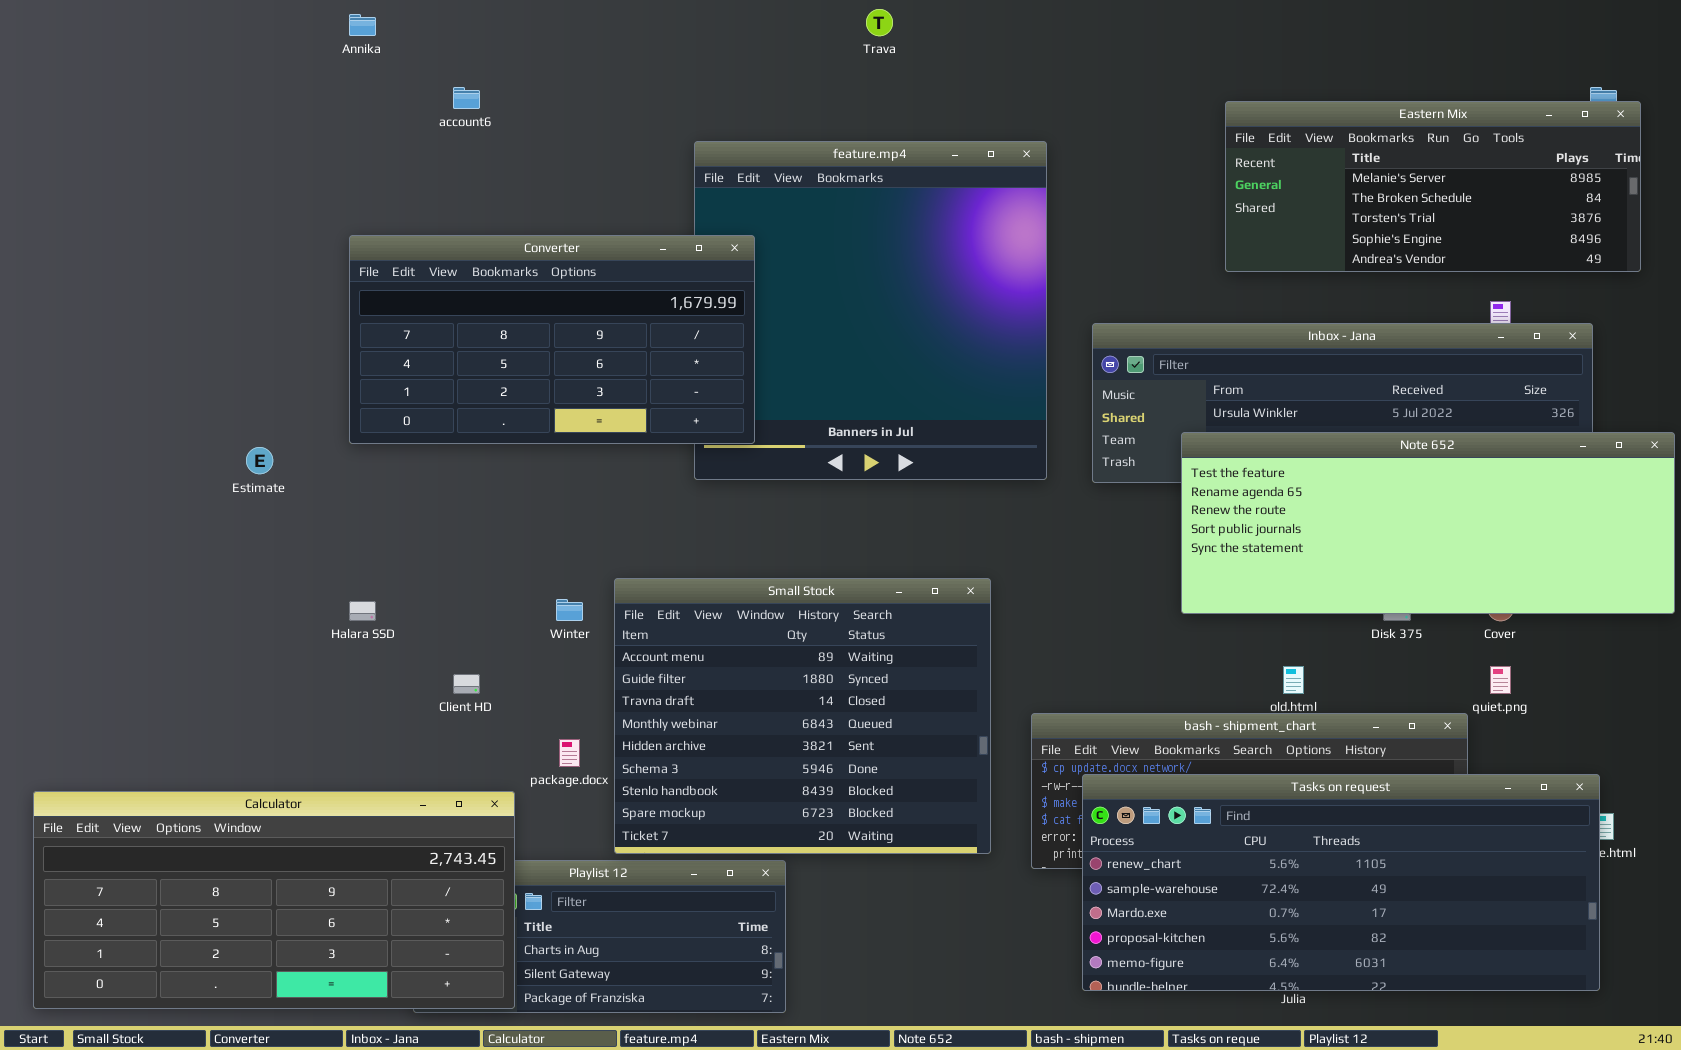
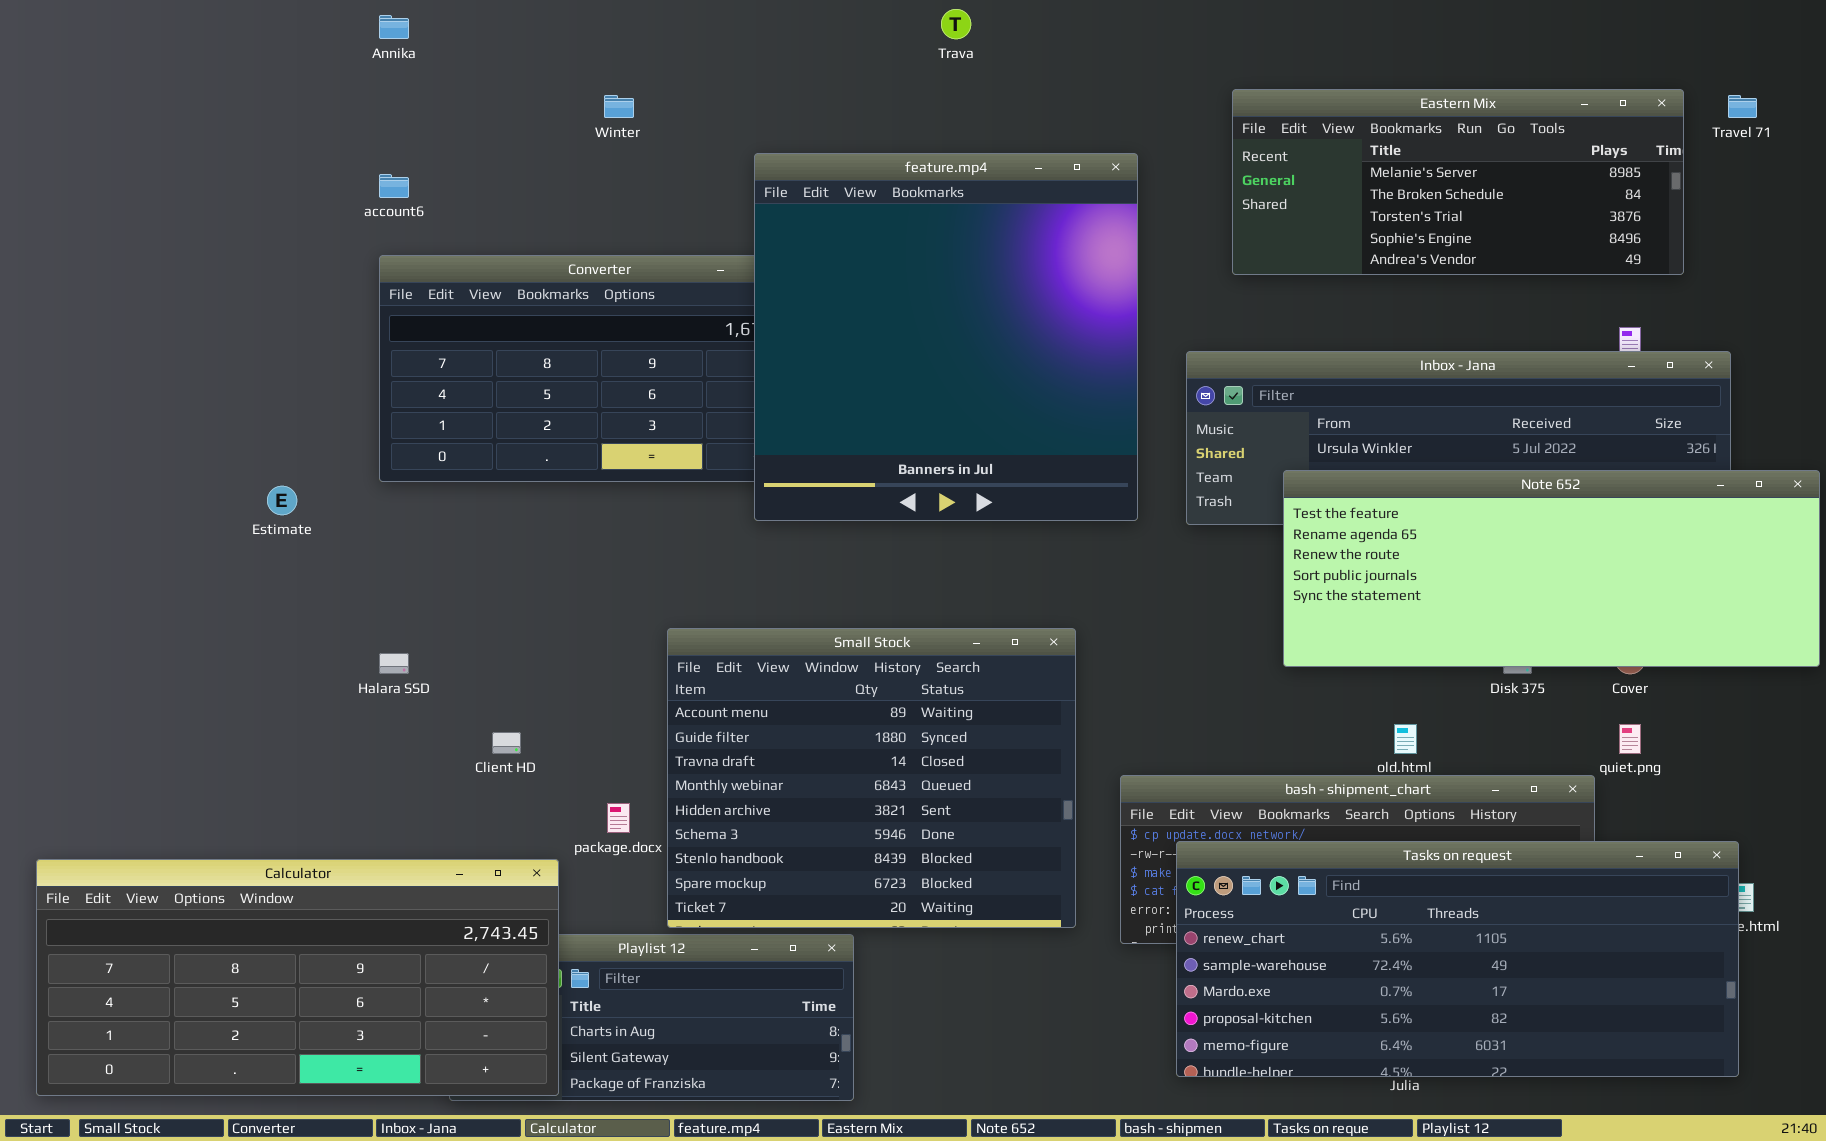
account6: [453,87,480,109] -> [379,174,409,198], moved
Eastern Mix: [1225,101,1641,272] -> [1232,89,1684,275], moved
feature.mp4: [694,141,1047,480] -> [754,153,1138,521], raised
Winter: [556,599,583,621] -> [604,95,634,118], moved

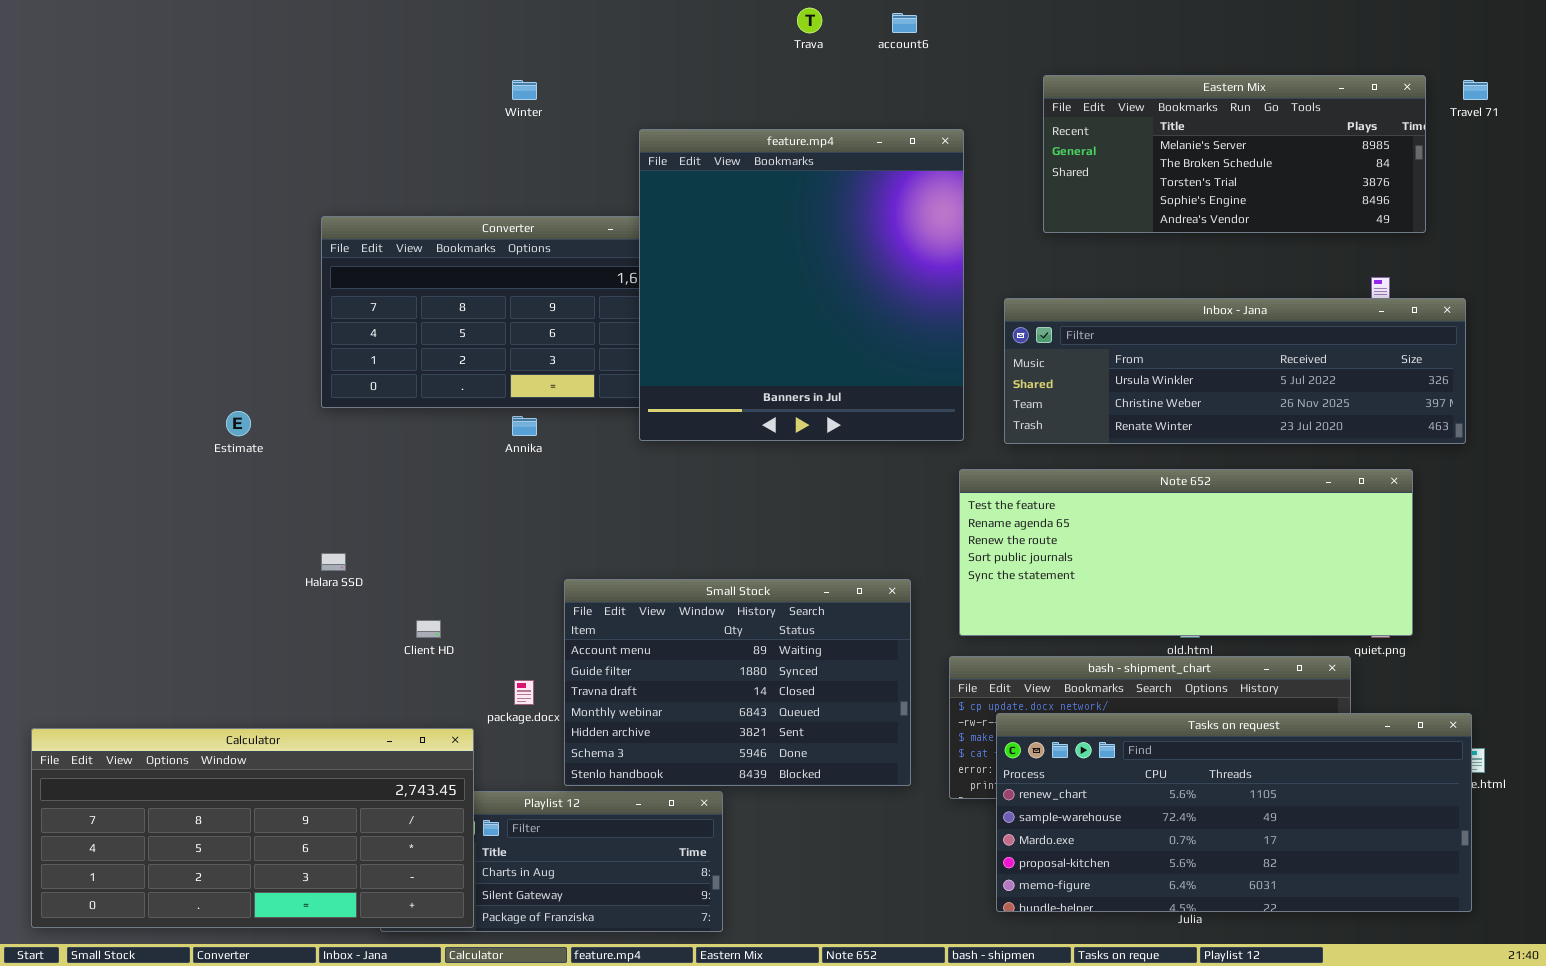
Annika: [379,15,409,39] -> [512,416,537,436], moved
account6: [379,174,409,198] -> [892,13,917,33], moved
Note 652: [1283,470,1820,667] -> [959,469,1413,636], moved
Small Stock: [667,628,1076,928] -> [564,579,911,786], resized

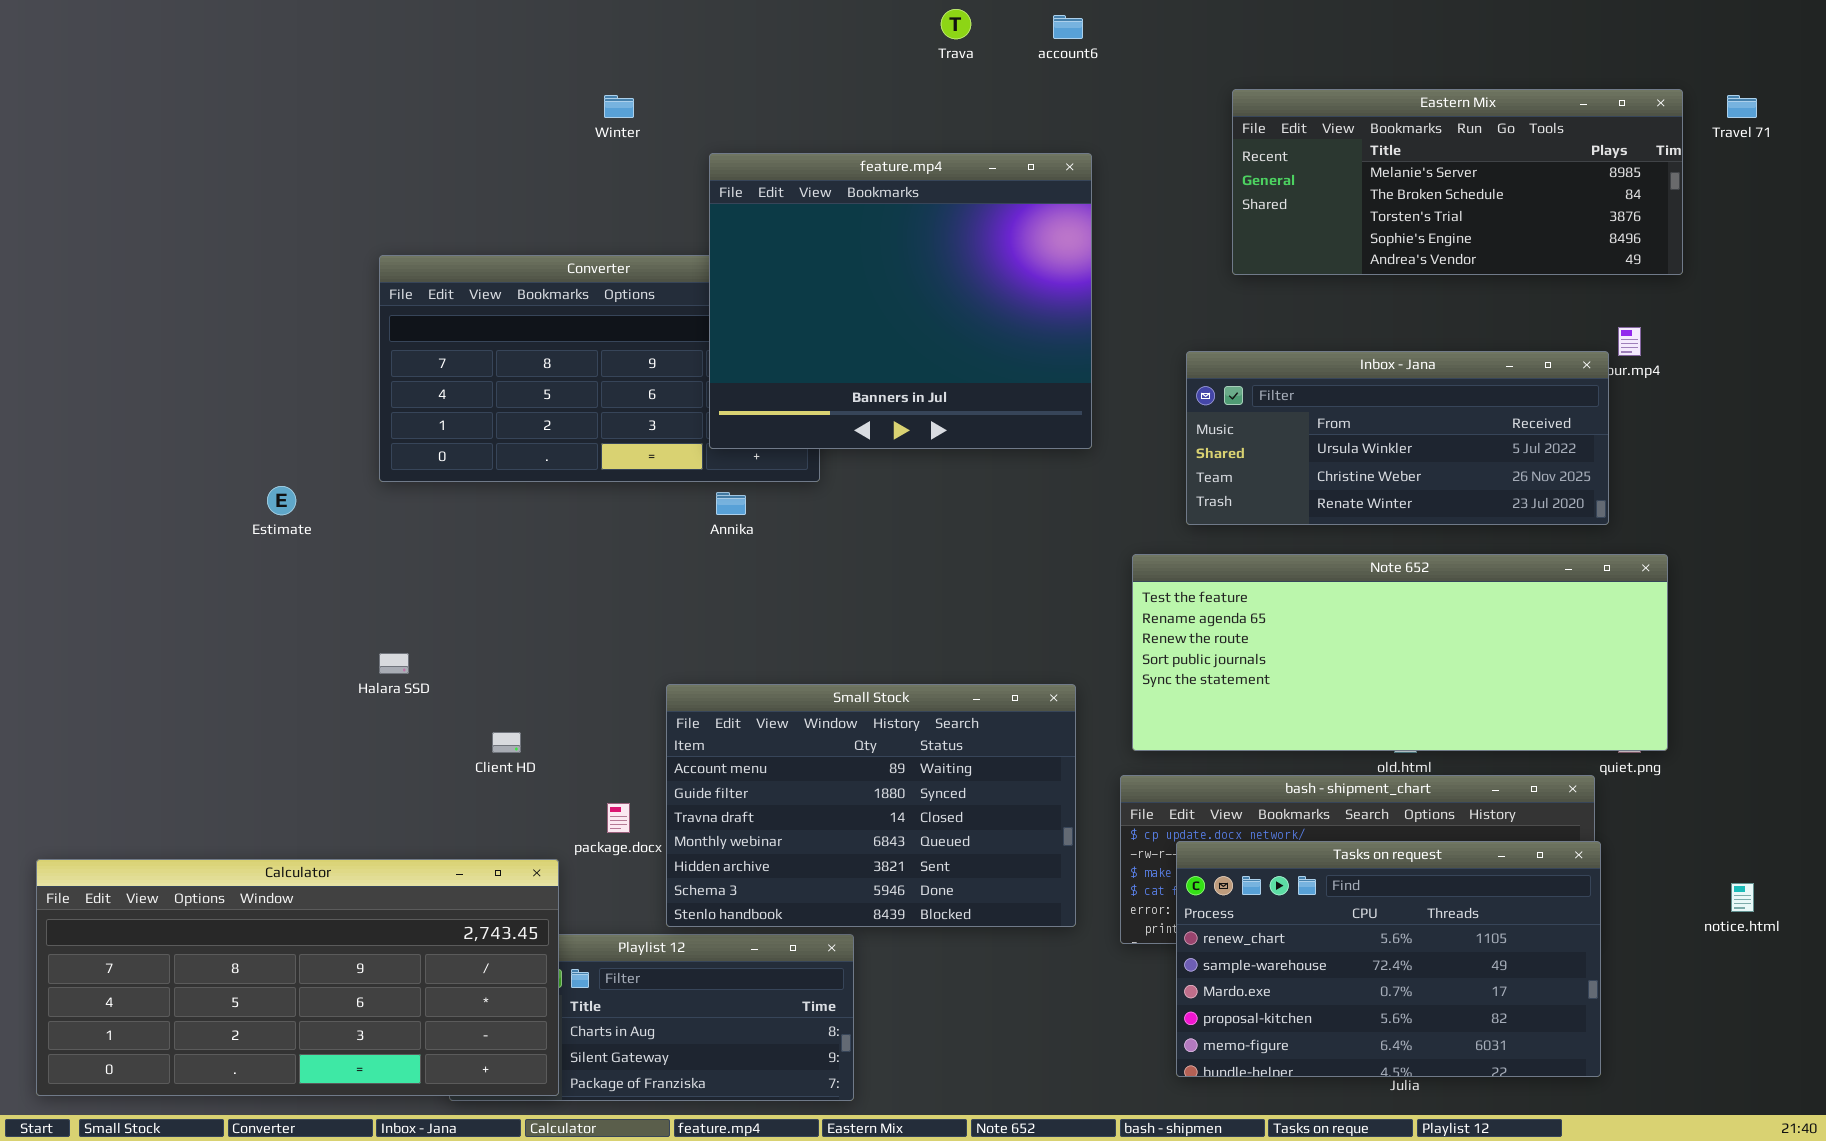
feature.mp4: [639,129,964,441] -> [709,153,1092,449], moved, resized
Inbox - Jana: [1004,298,1466,444] -> [1186,351,1609,525], resized
Annika: [512,416,537,436] -> [716,492,746,515], moved
Tasks on request: [996,713,1472,912] -> [1176,841,1601,1077], resized

